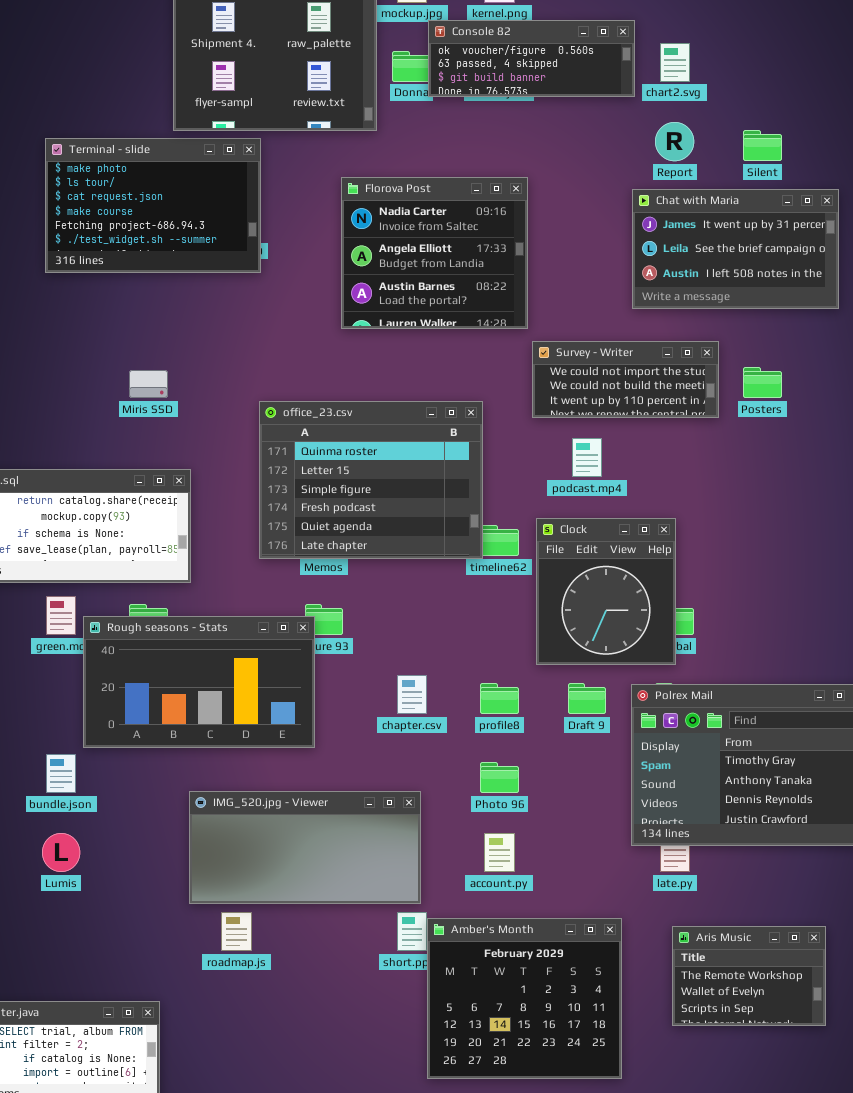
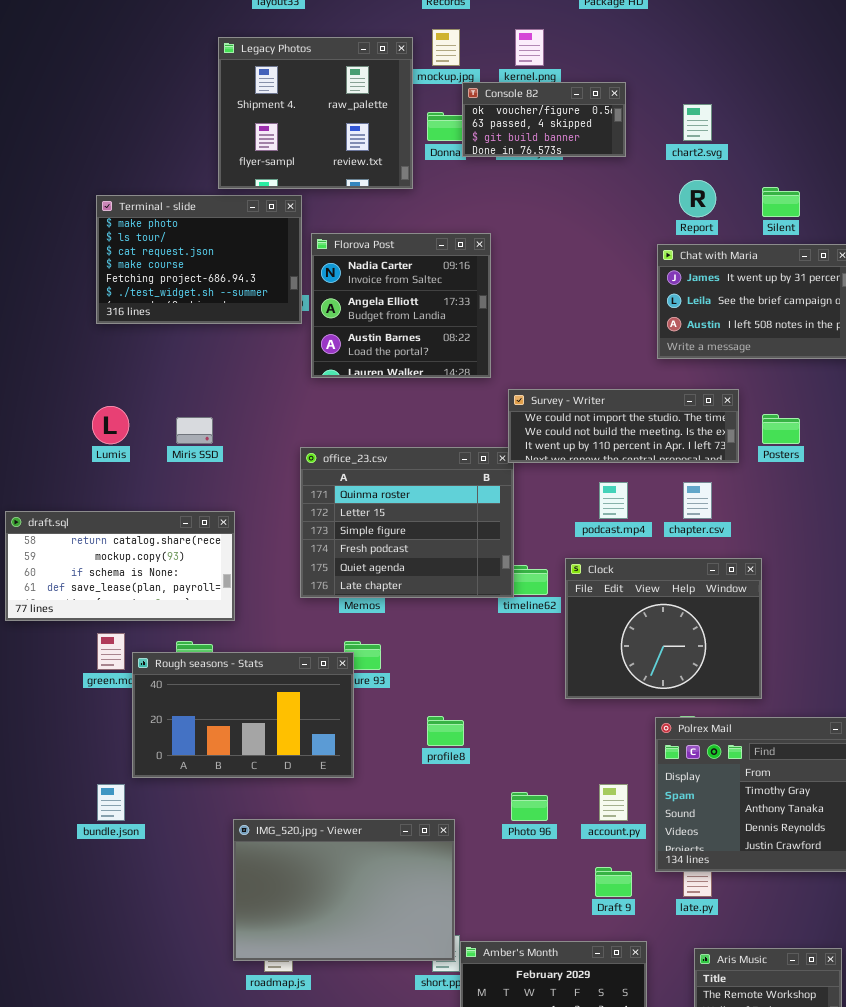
Console 82: [428,20,635,97] -> [462,82,626,157], resized
Florova Post: [341,177,528,329] -> [311,233,491,378], moved
Survey - Writer: [532,341,719,418] -> [508,389,739,463], resized
Clock: [536,518,676,665] -> [565,558,762,699], resized
chapter.csv: [397,675,427,714] -> [683,482,712,519], moved
profile8: [480,683,519,714] -> [427,716,464,746], moved
Draft 9: [568,683,606,714] -> [595,867,632,897], moved
IMG_520.jpg - Viewer: [189,791,421,904] -> [233,819,455,961], resized
Lumis: [42,833,80,872] -> [92,406,129,444], moved
account.py: [484,833,515,872] -> [599,784,628,821], moved

